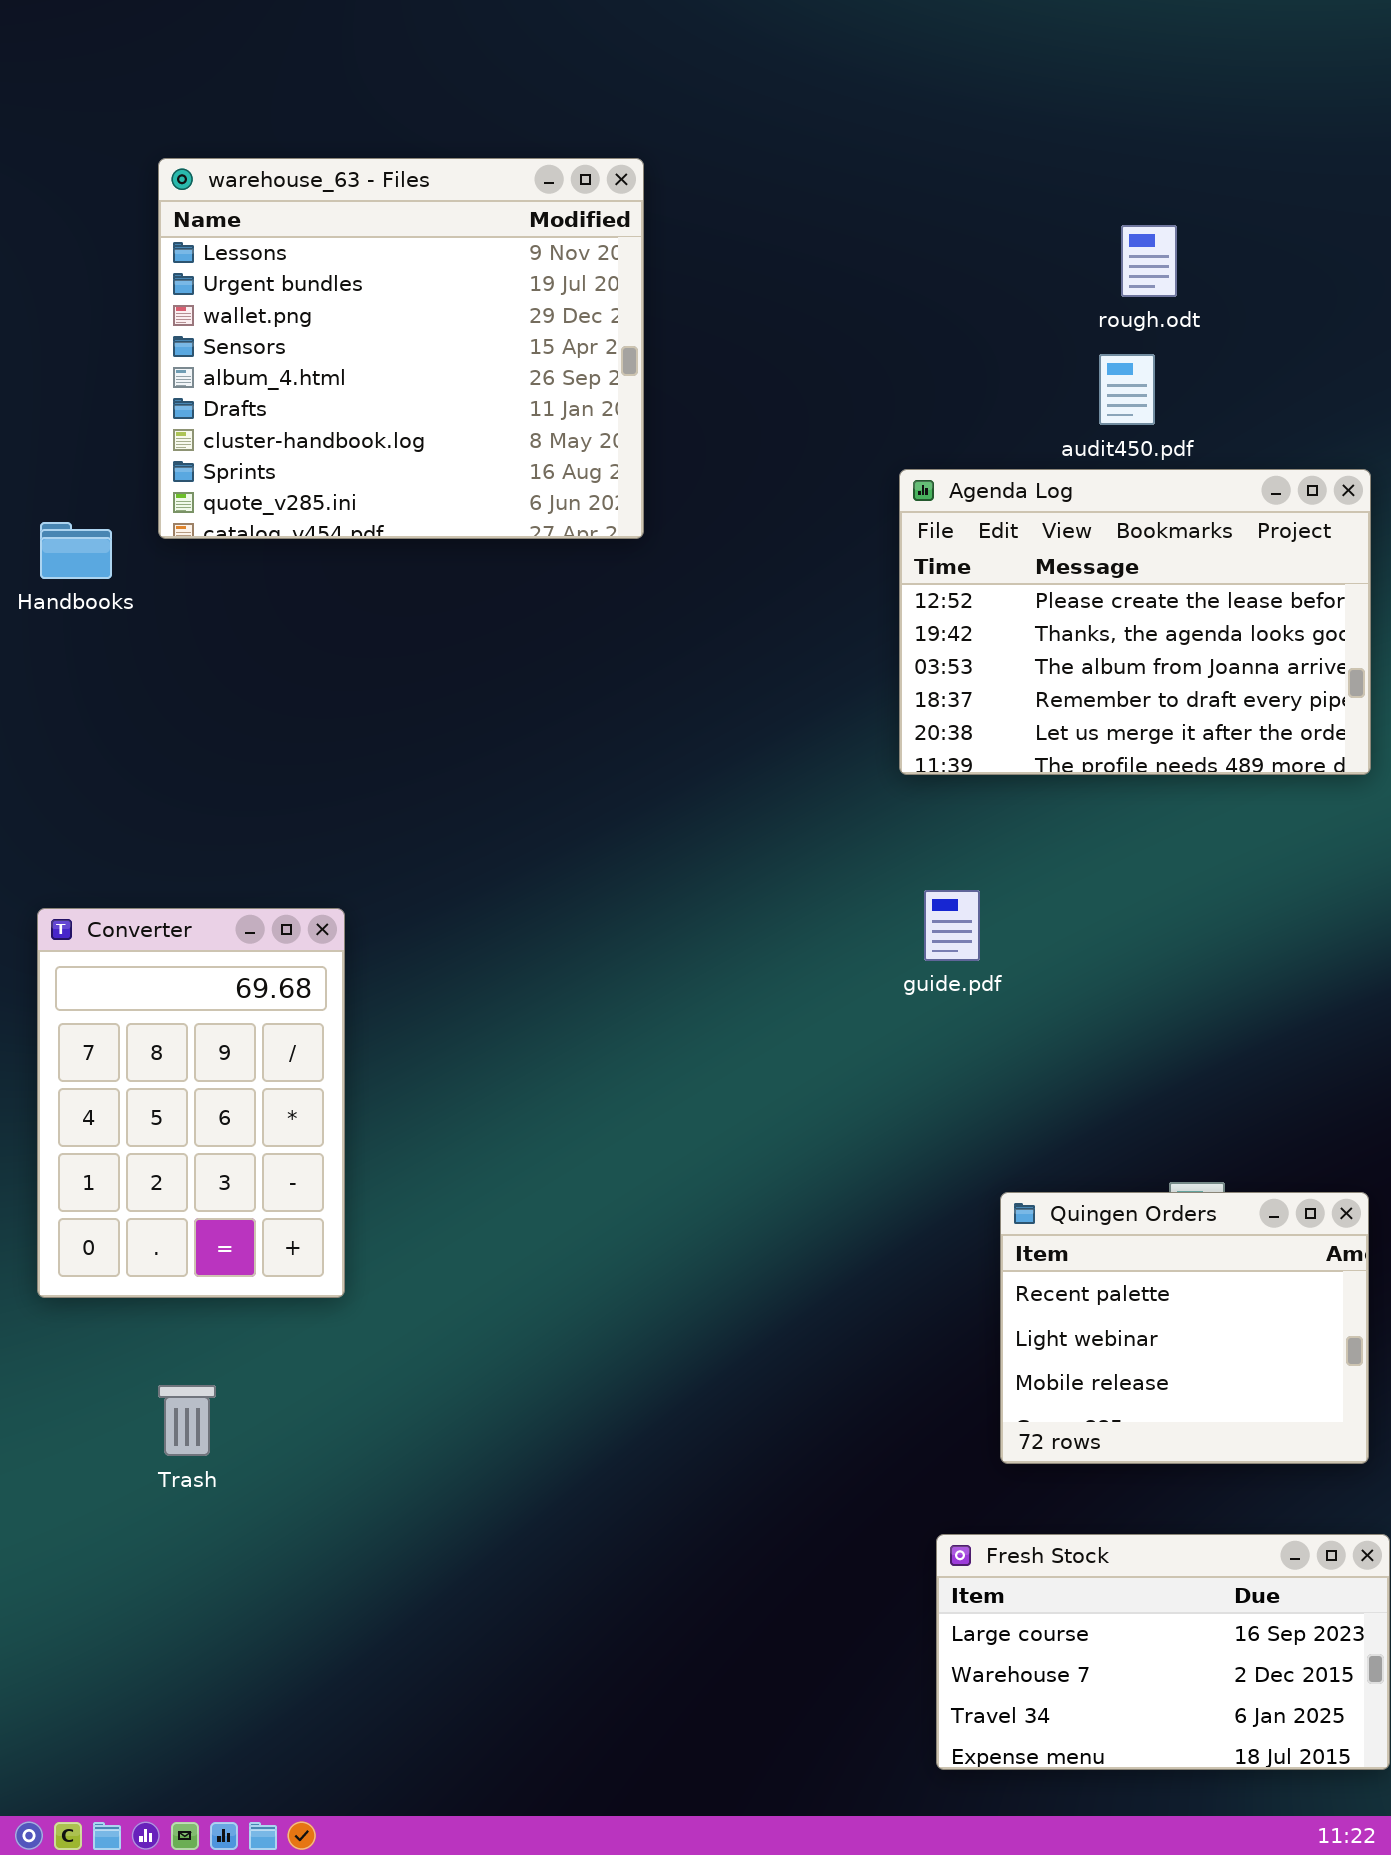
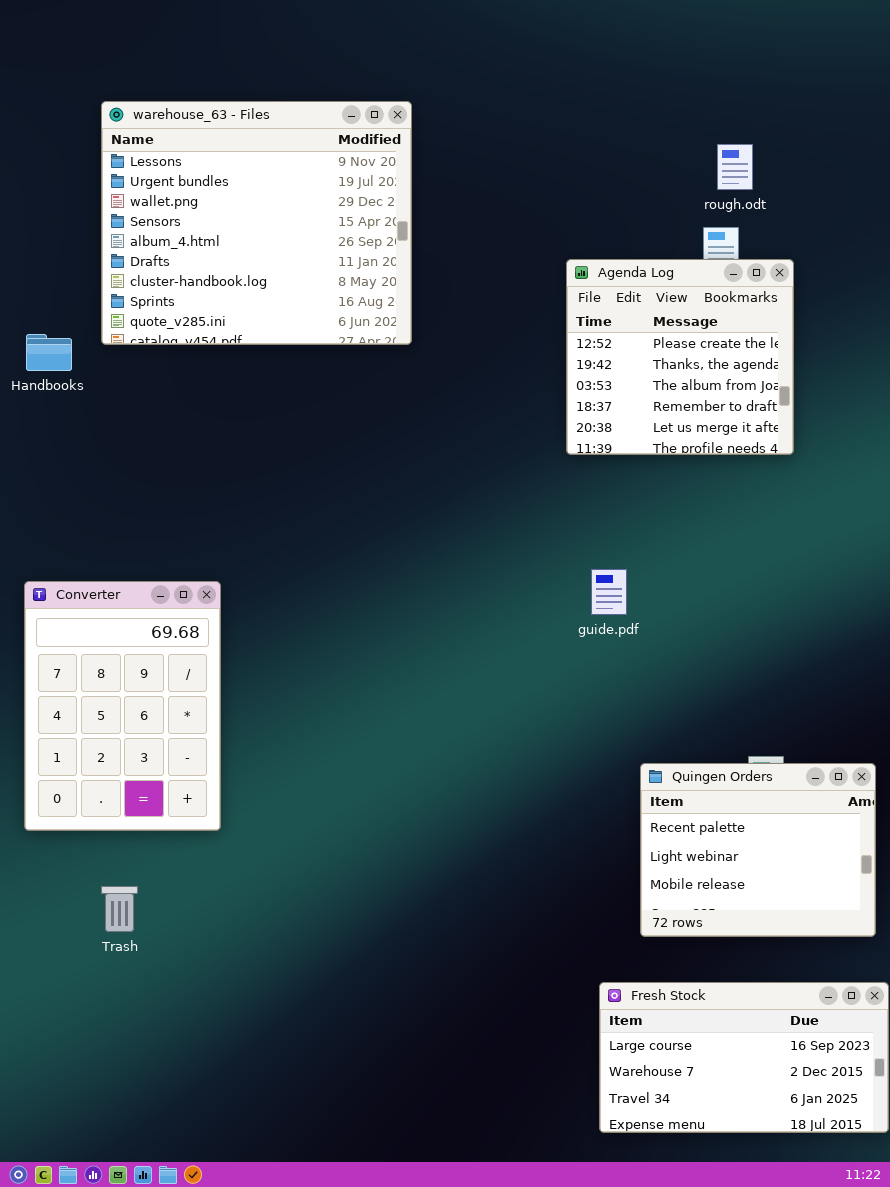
Agenda Log: [899,469,1371,775] -> [566,259,794,455], moved, resized

